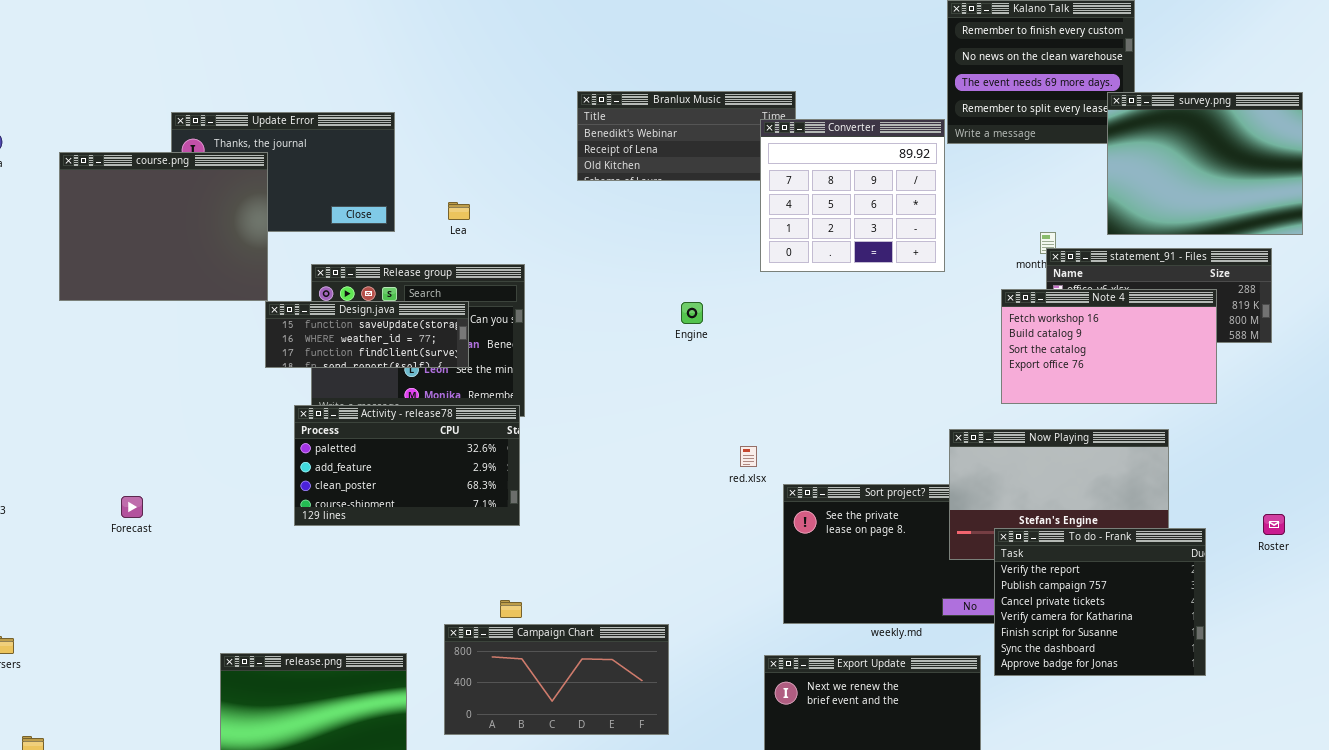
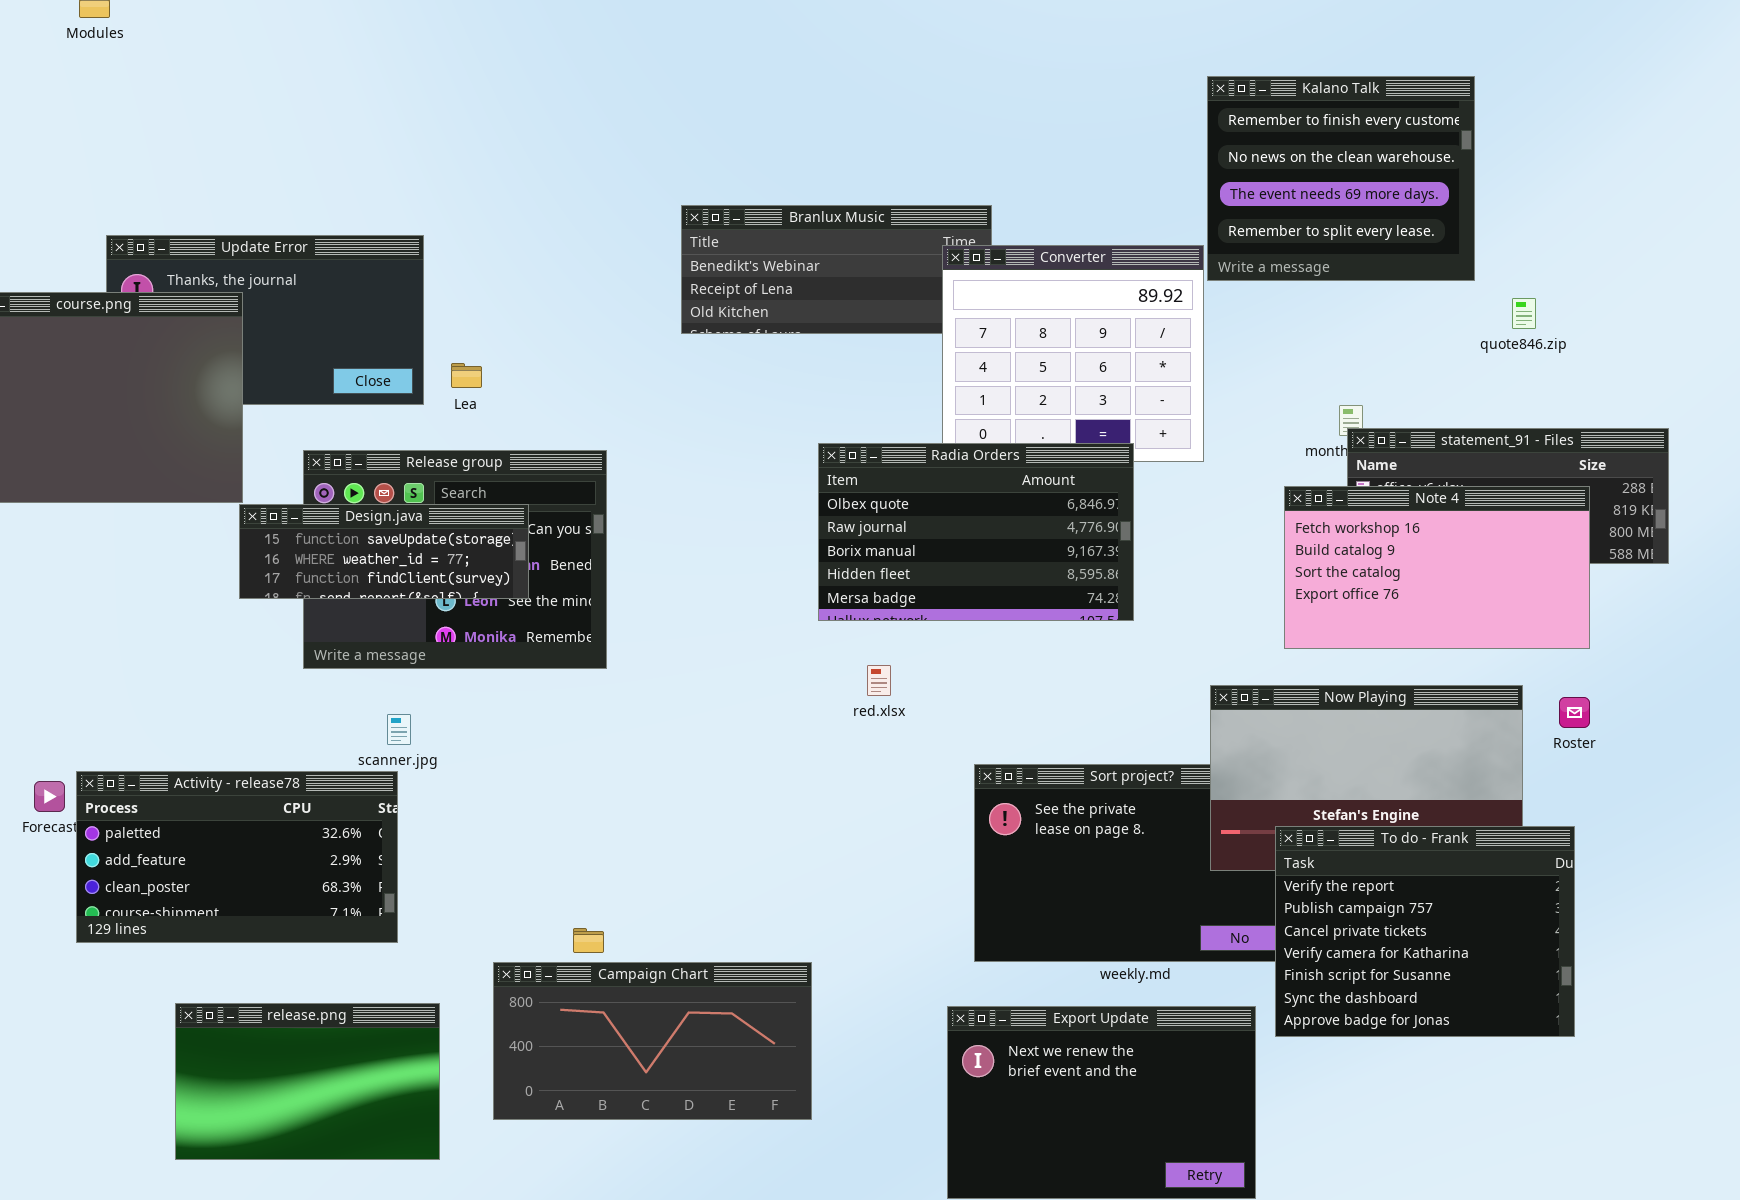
survey.png: [1107,92,1303,235] -> none, closed
Lea: [448,202,470,220] -> [451,363,482,388], moved
Radia Orders: none -> [818,443,1134,621], opened
Activity - release78: [294,405,520,526] -> [76,771,398,943], moved
red.xlsx: [740,446,757,467] -> [867,665,891,696], moved
Roster: [1263,514,1285,535] -> [1559,697,1590,728], moved

